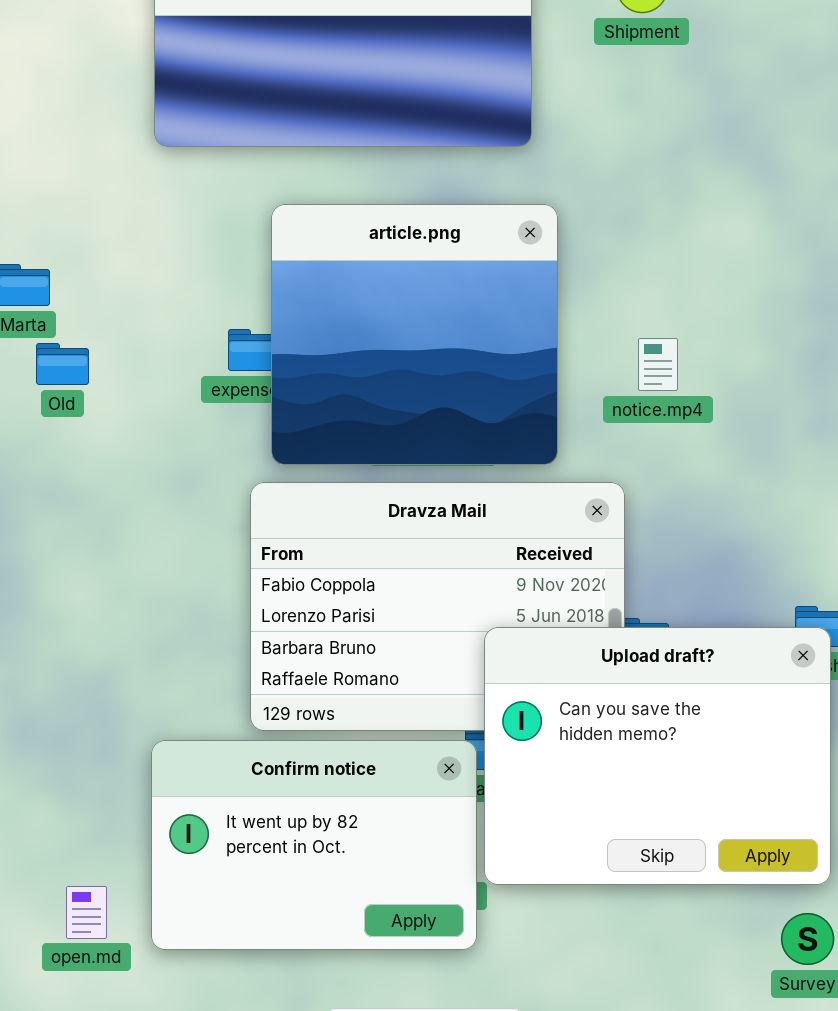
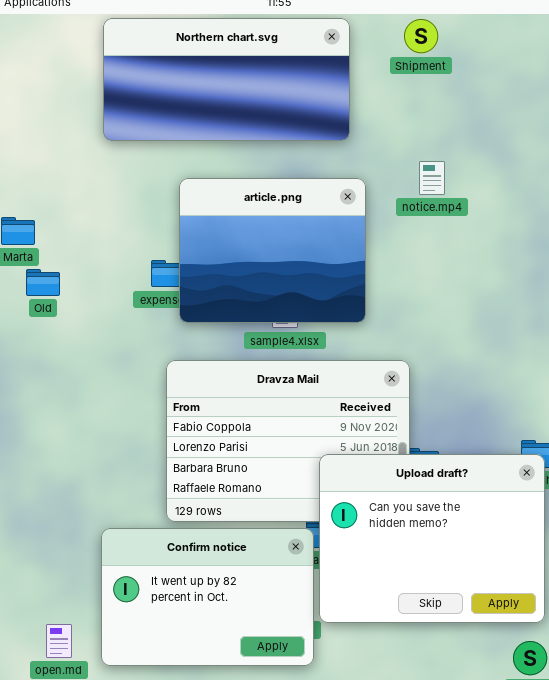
article.png: [271,204,558,465] -> [179,178,366,323], resized
notice.mp4: [638,338,678,391] -> [419,161,445,195], moved

